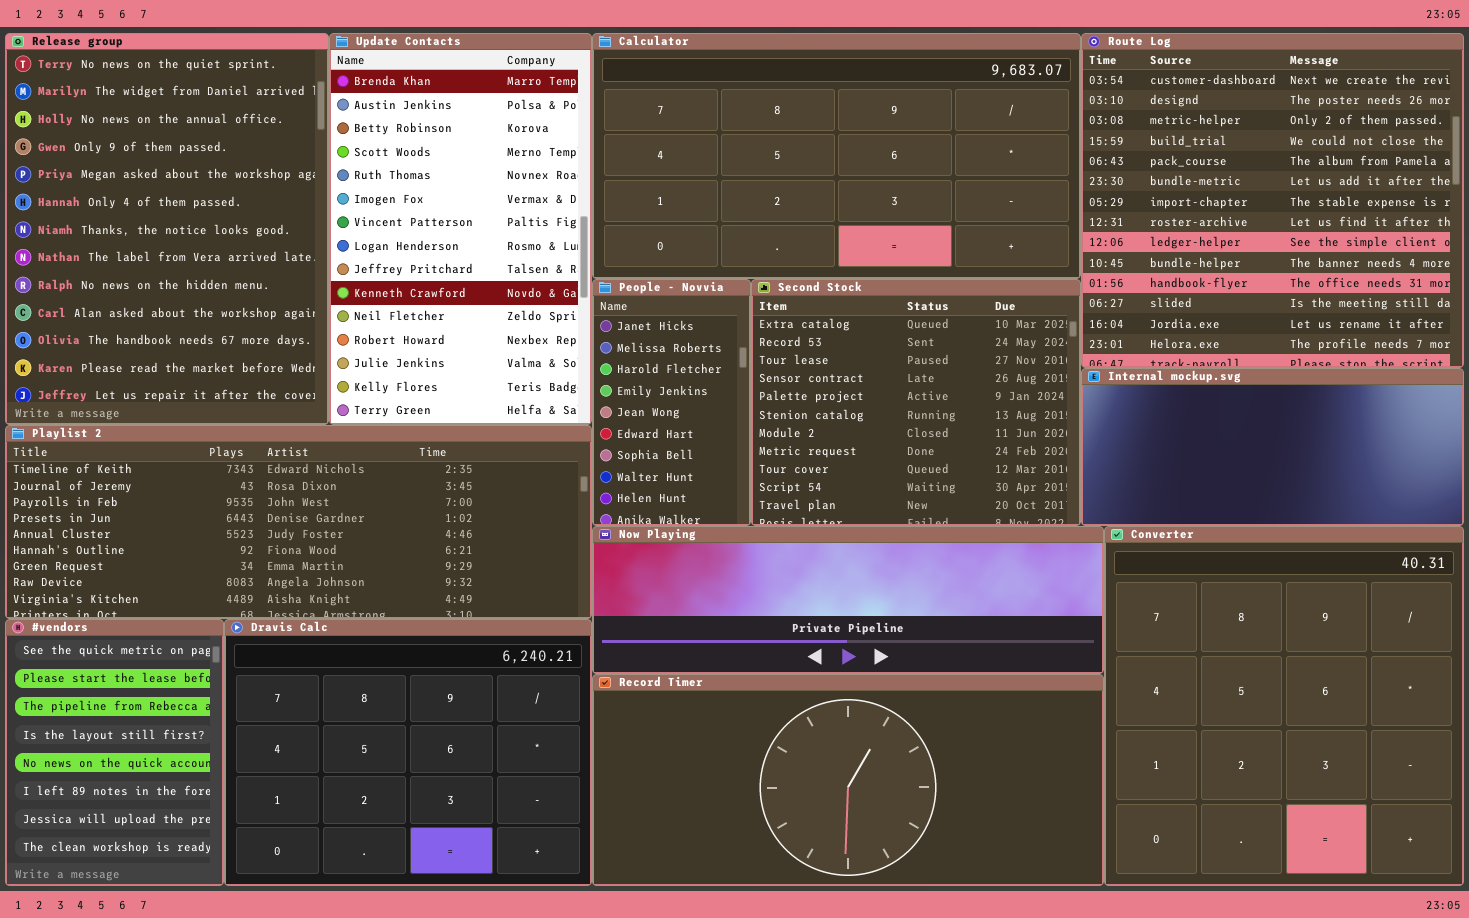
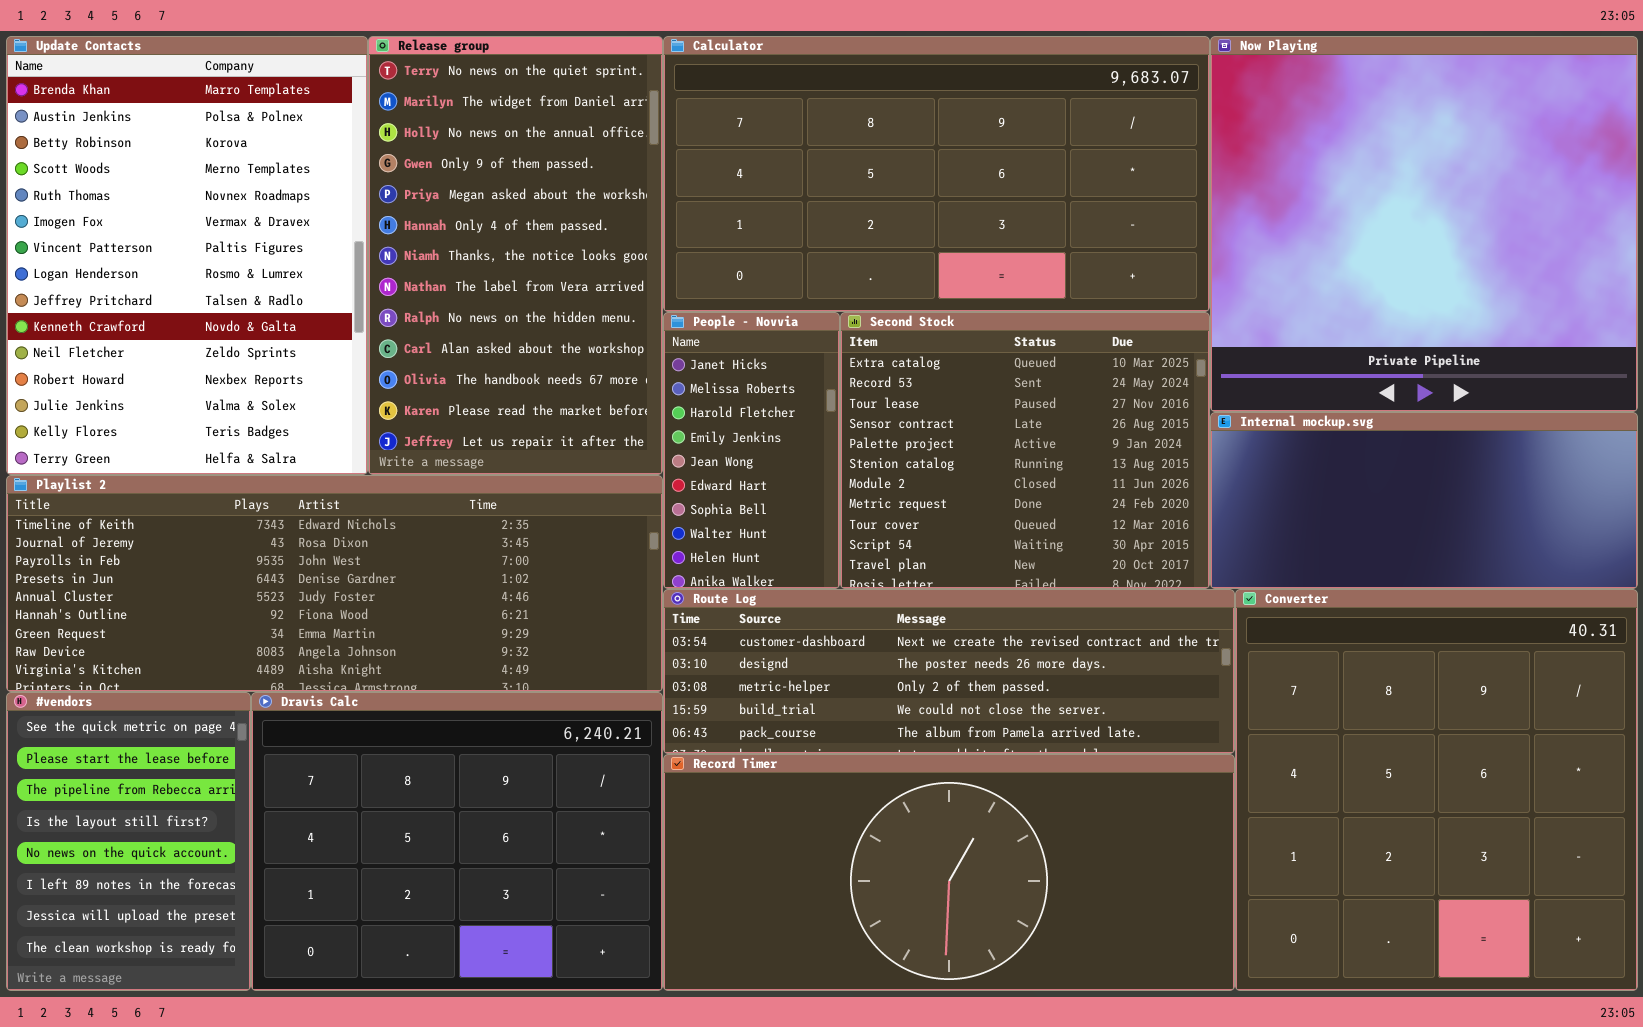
Release group: [5,33,329,425] -> [368,36,663,475], moved, resized
Update Contacts: [329,33,592,425] -> [6,36,368,475], moved, resized
Route Log: [1081,33,1464,368] -> [663,589,1235,754], moved, resized
Now Playing: [592,526,1104,674] -> [1210,36,1638,412], moved, resized

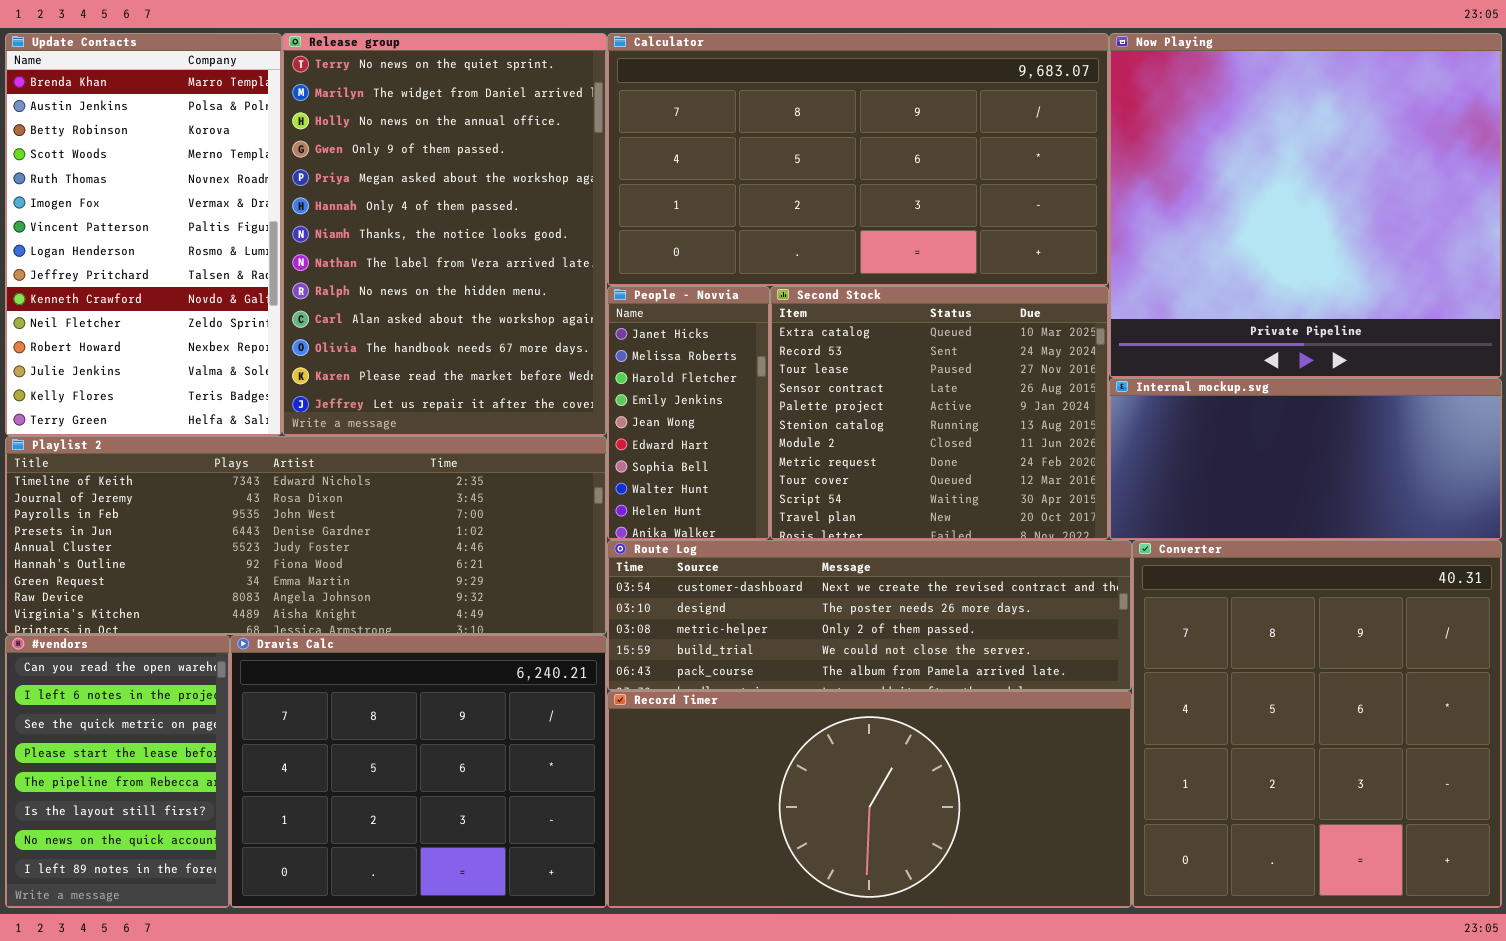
Update Contacts: [6,36,368,475] -> [5,33,282,436], resized
Release group: [368,36,663,475] -> [282,33,607,436], resized
#vendors: [6,692,251,991] -> [5,635,230,908], scrolled up 2 rows

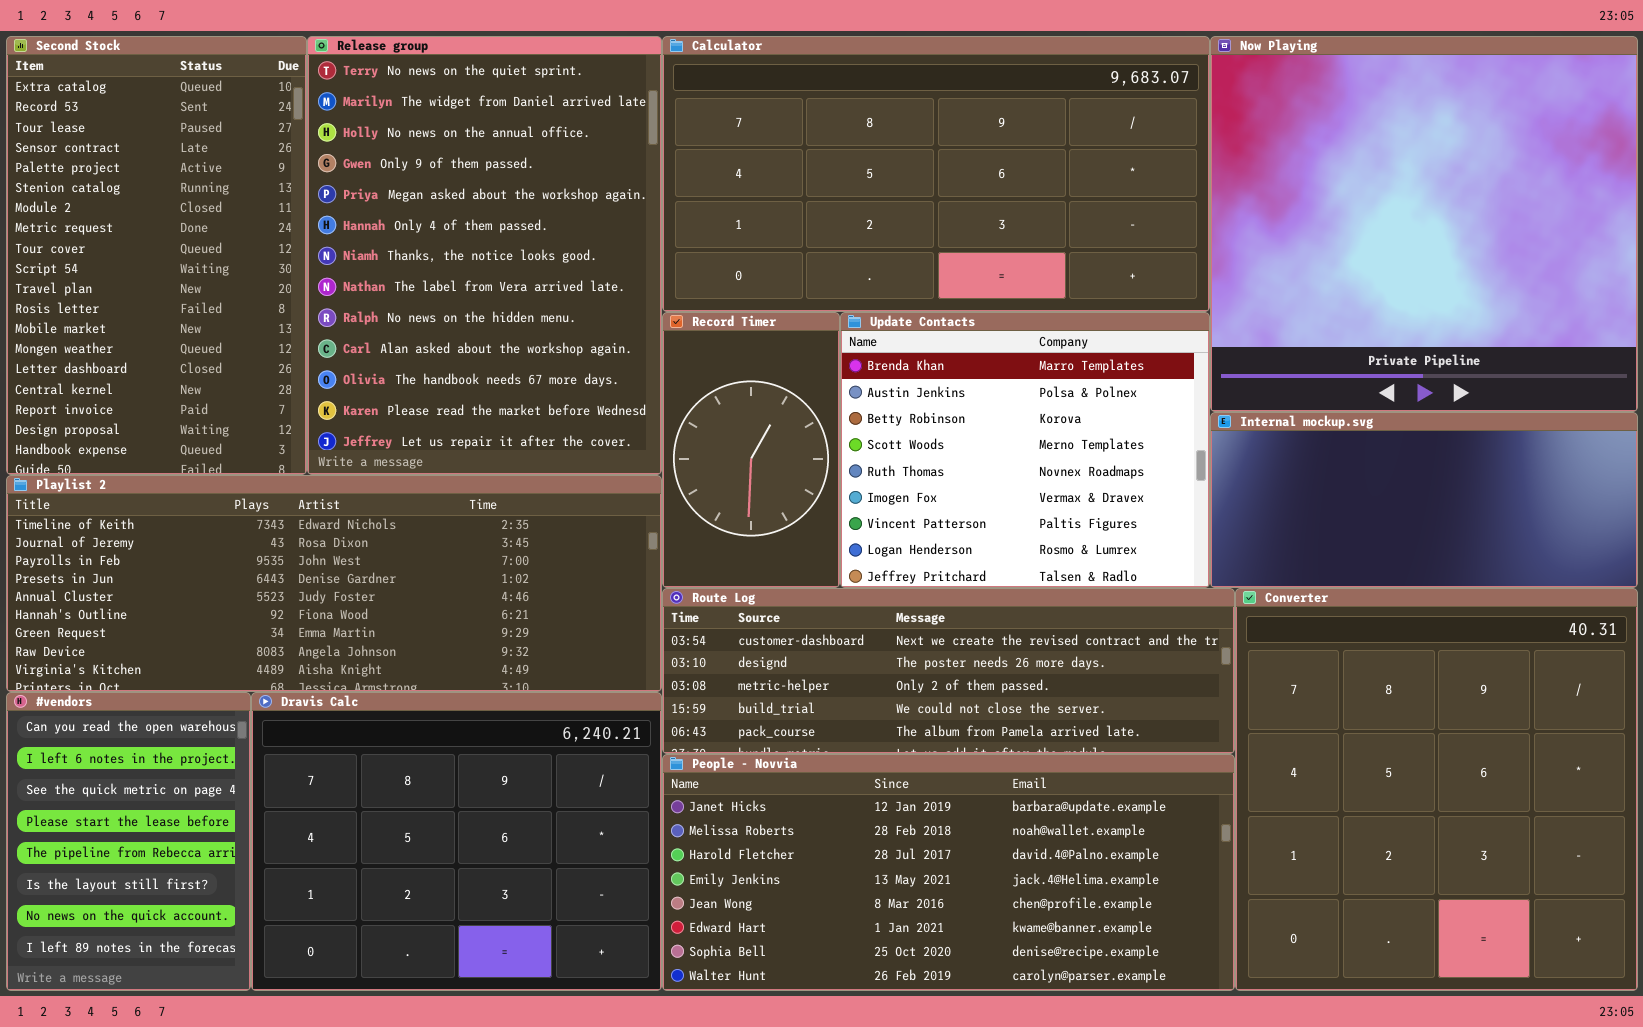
Update Contacts: [5,33,282,436] -> [840,312,1210,588], moved, resized
People - Novvia: [607,286,770,540] -> [662,754,1235,991], moved, resized
Second Stock: [770,286,1109,540] -> [6,36,307,475], moved, resized
Record Timer: [607,691,1132,908] -> [662,312,840,588], moved, resized

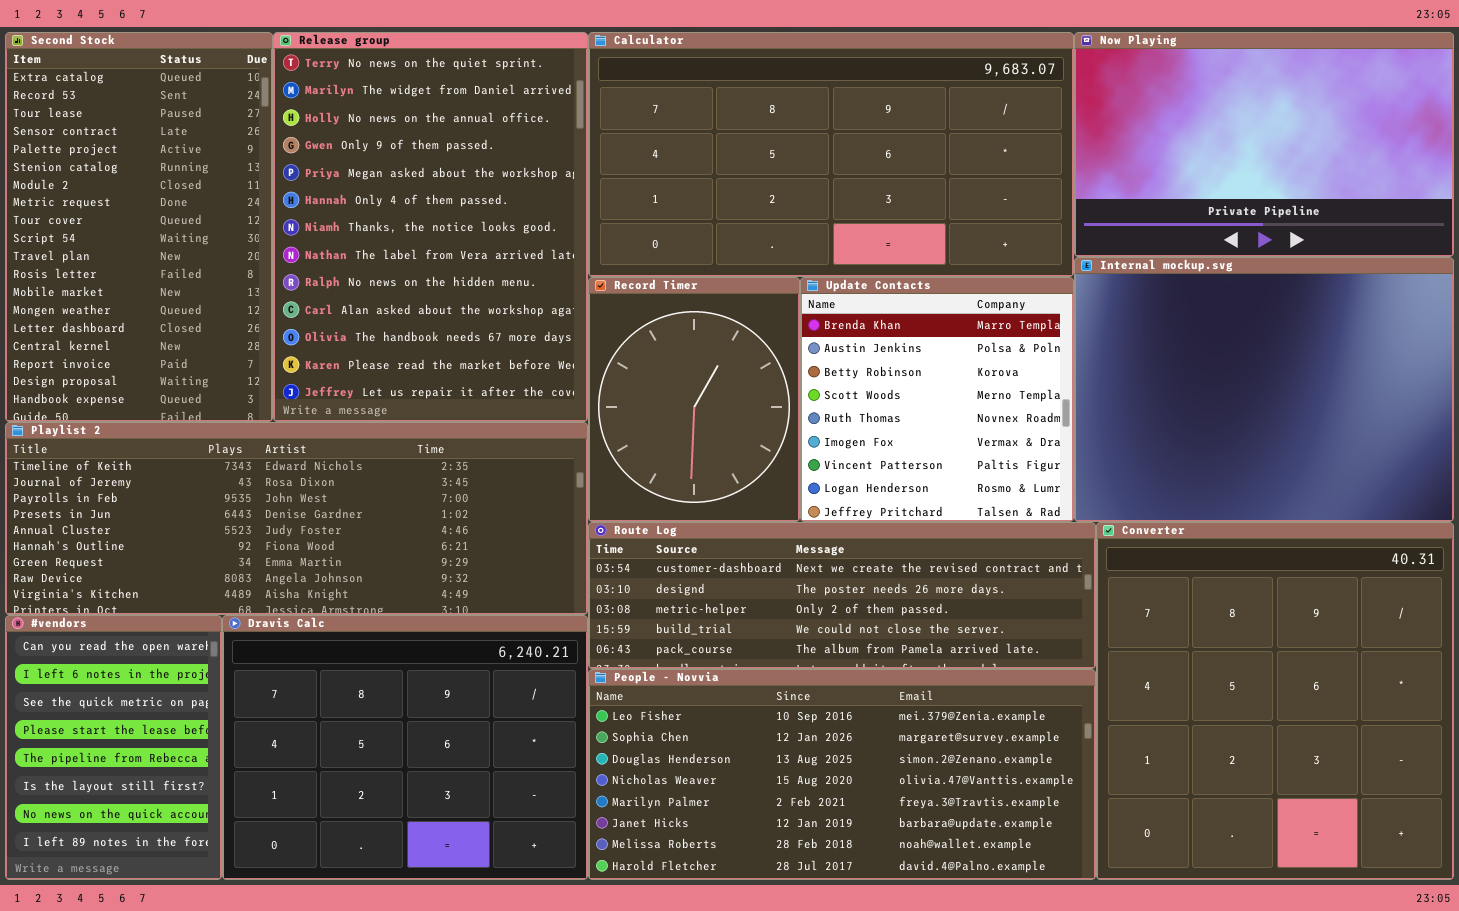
Now Playing: [1210,36,1638,412] -> [1074,32,1454,257], resized
Record Timer: [662,312,840,588] -> [588,277,800,522], resized
Update Contacts: [840,312,1210,588] -> [800,277,1074,522], resized
Internal mockup.svg: [1210,412,1638,588] -> [1074,257,1454,522], resized
People - Novvia: [662,754,1235,991] -> [588,669,1096,880], scrolled up 5 rows

